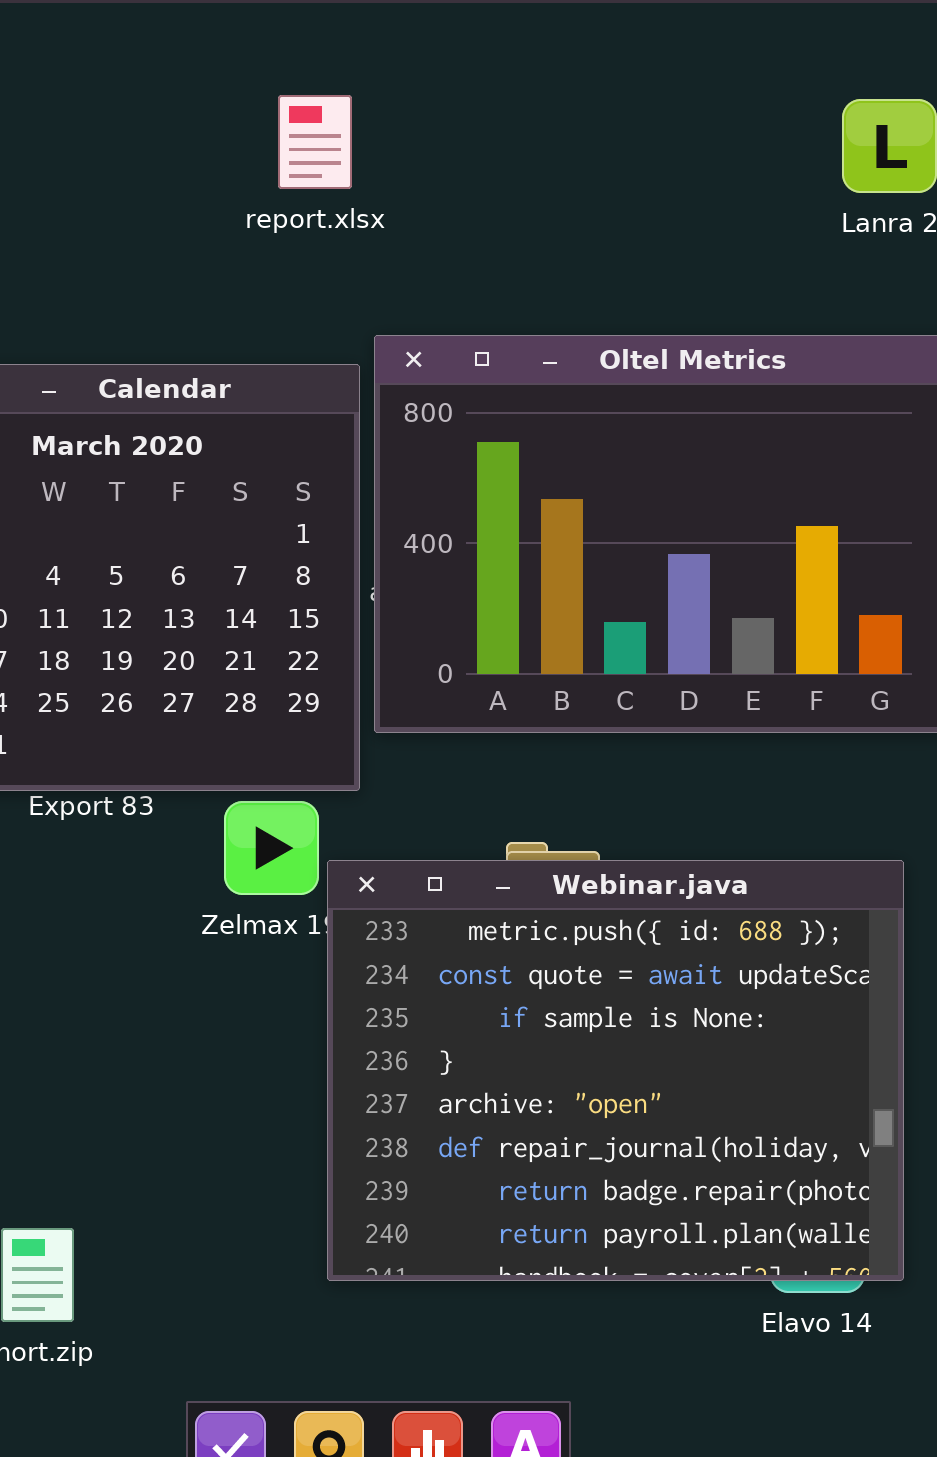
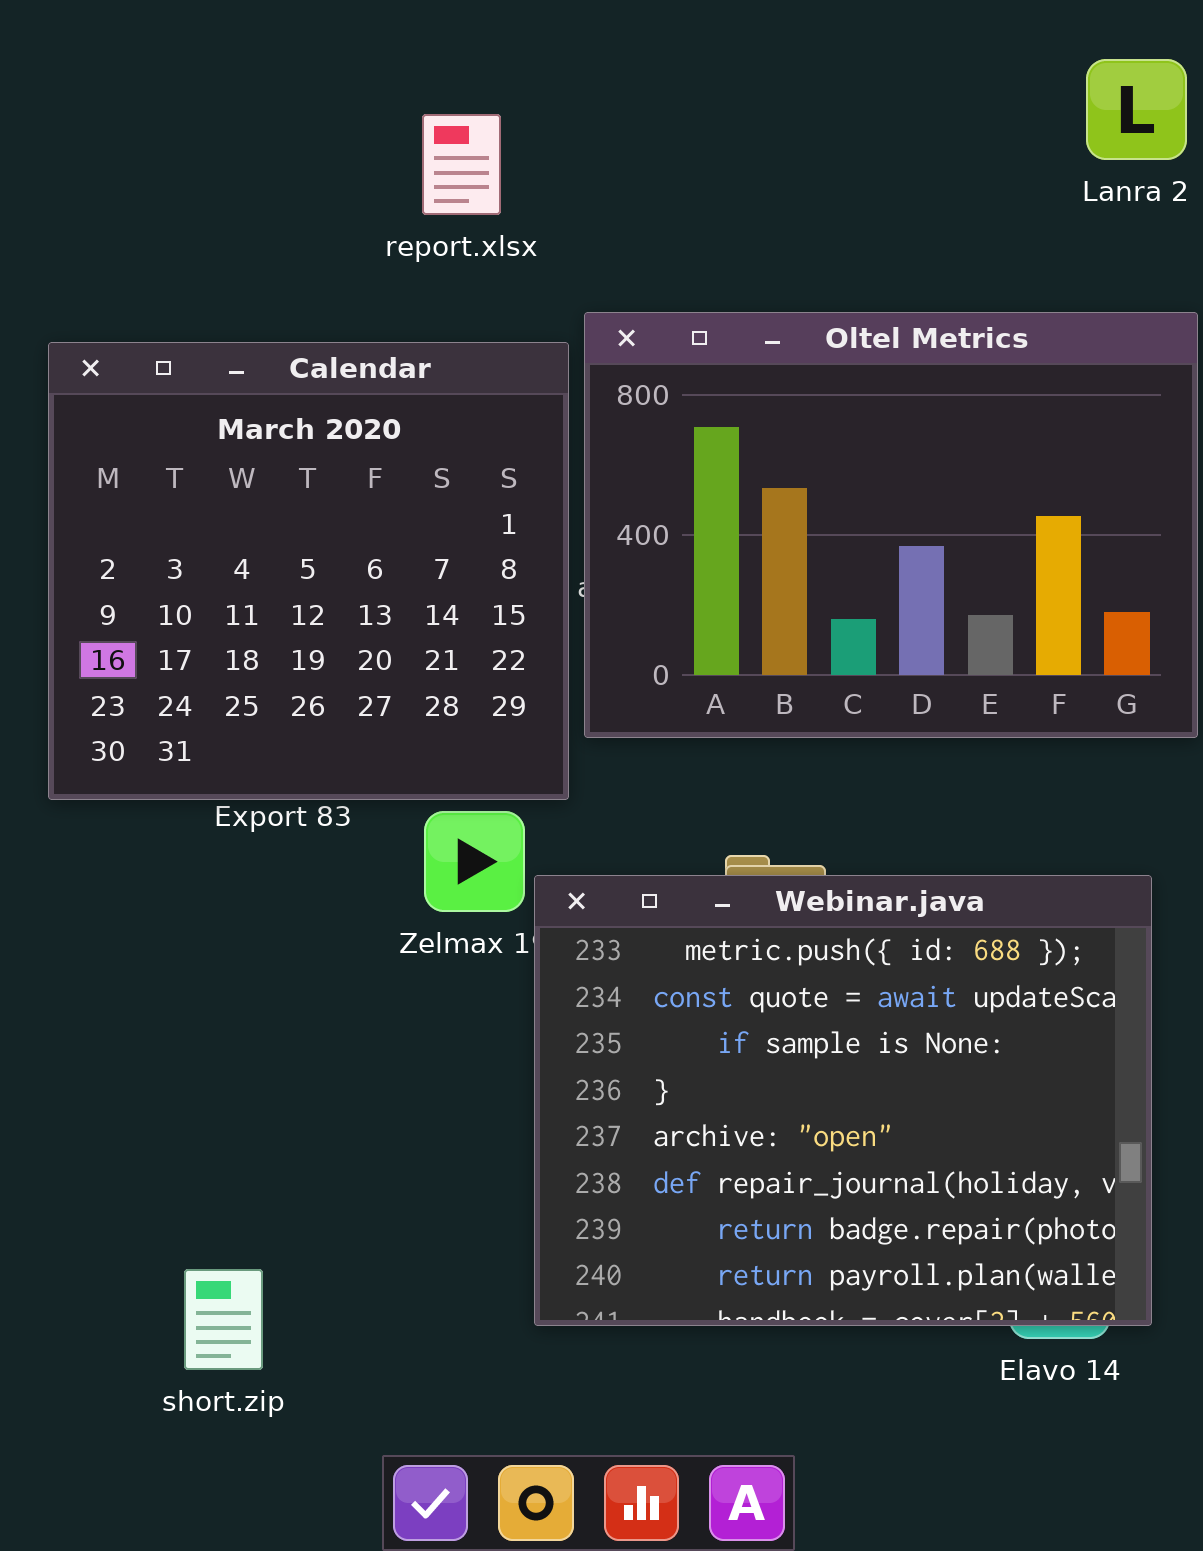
report.xlsx: [278,95,352,189] -> [422,114,501,215], moved

